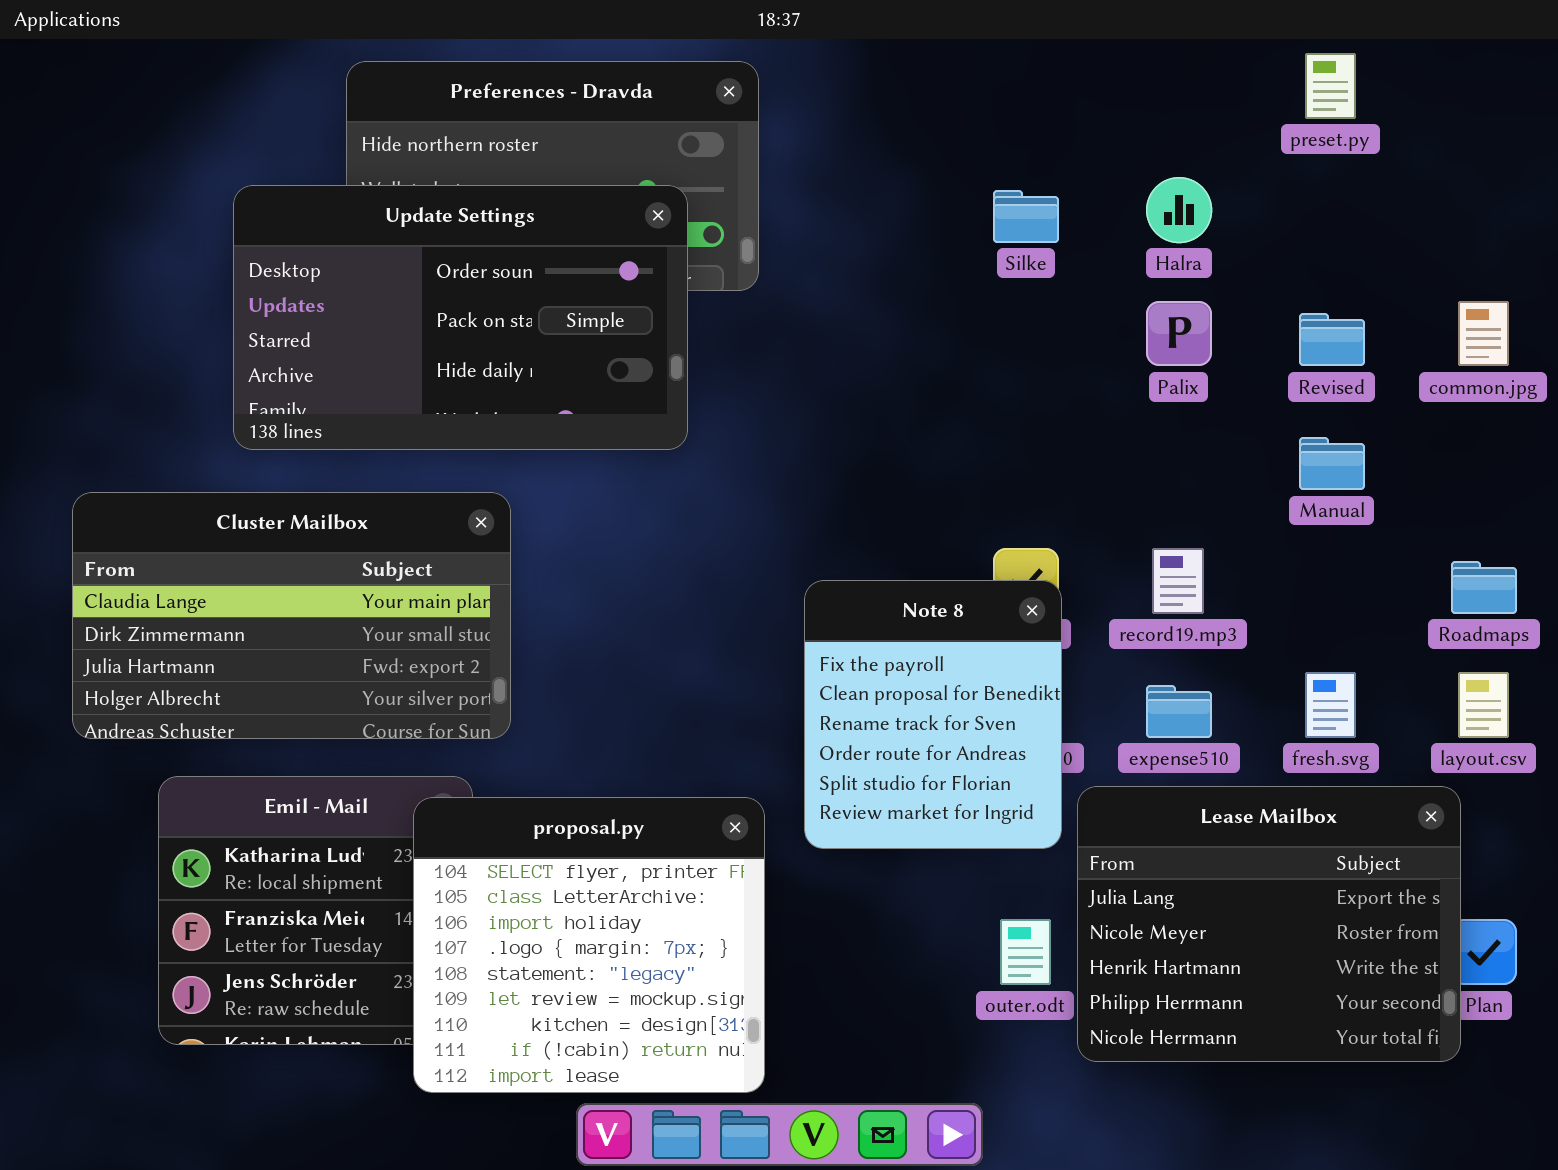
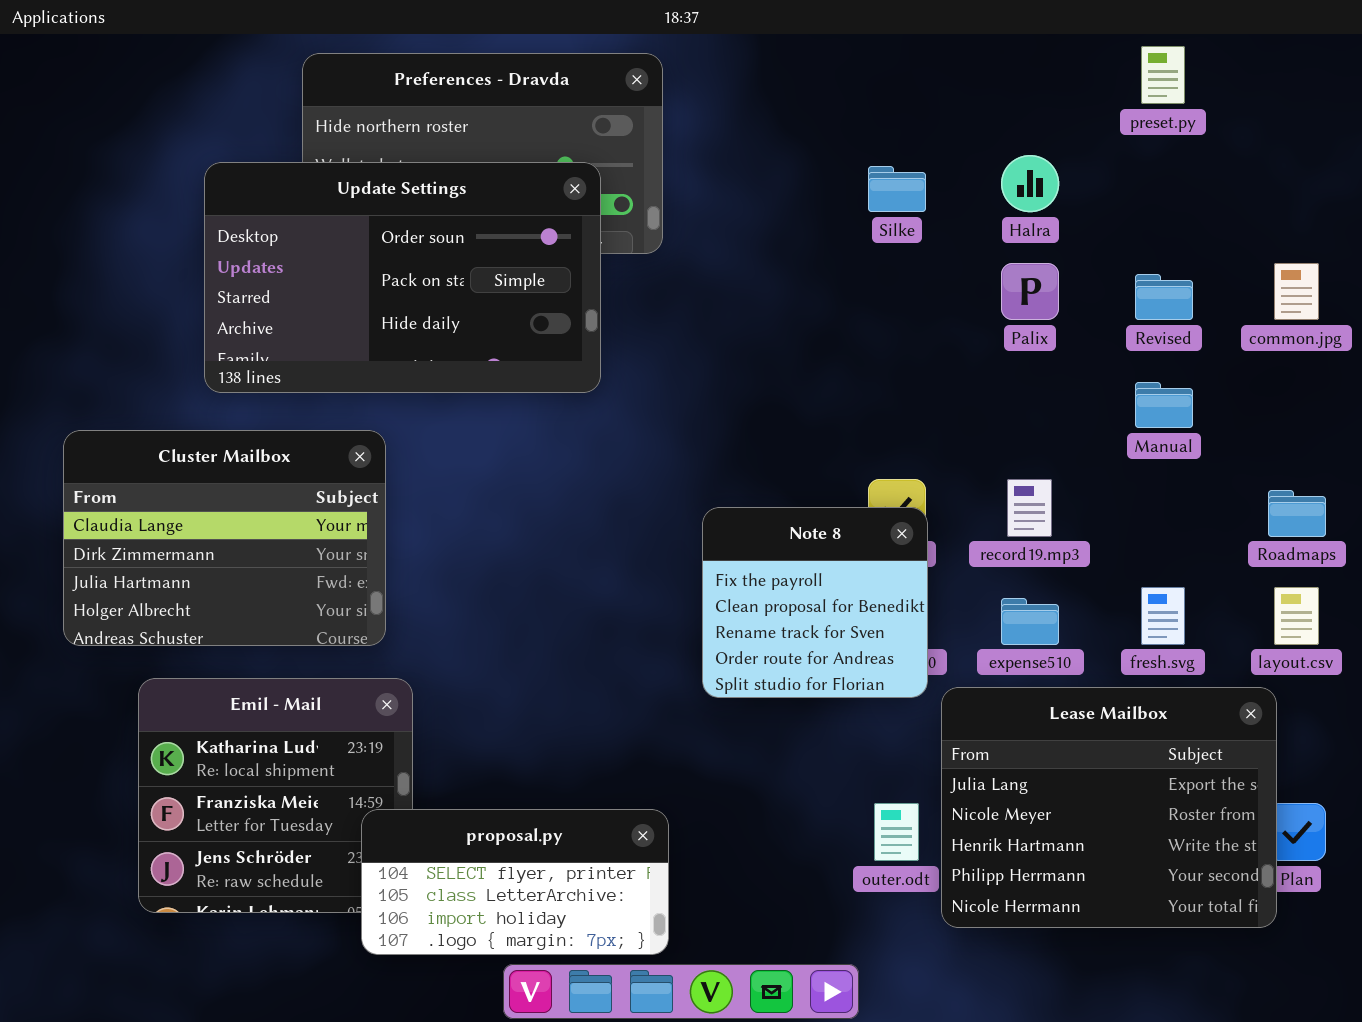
Cluster Mailbox: [72,492,511,739] -> [63,430,386,646], resized
Note 8: [804,580,1062,849] -> [702,507,928,698], resized
proposal.py: [413,797,765,1093] -> [361,809,669,955], resized

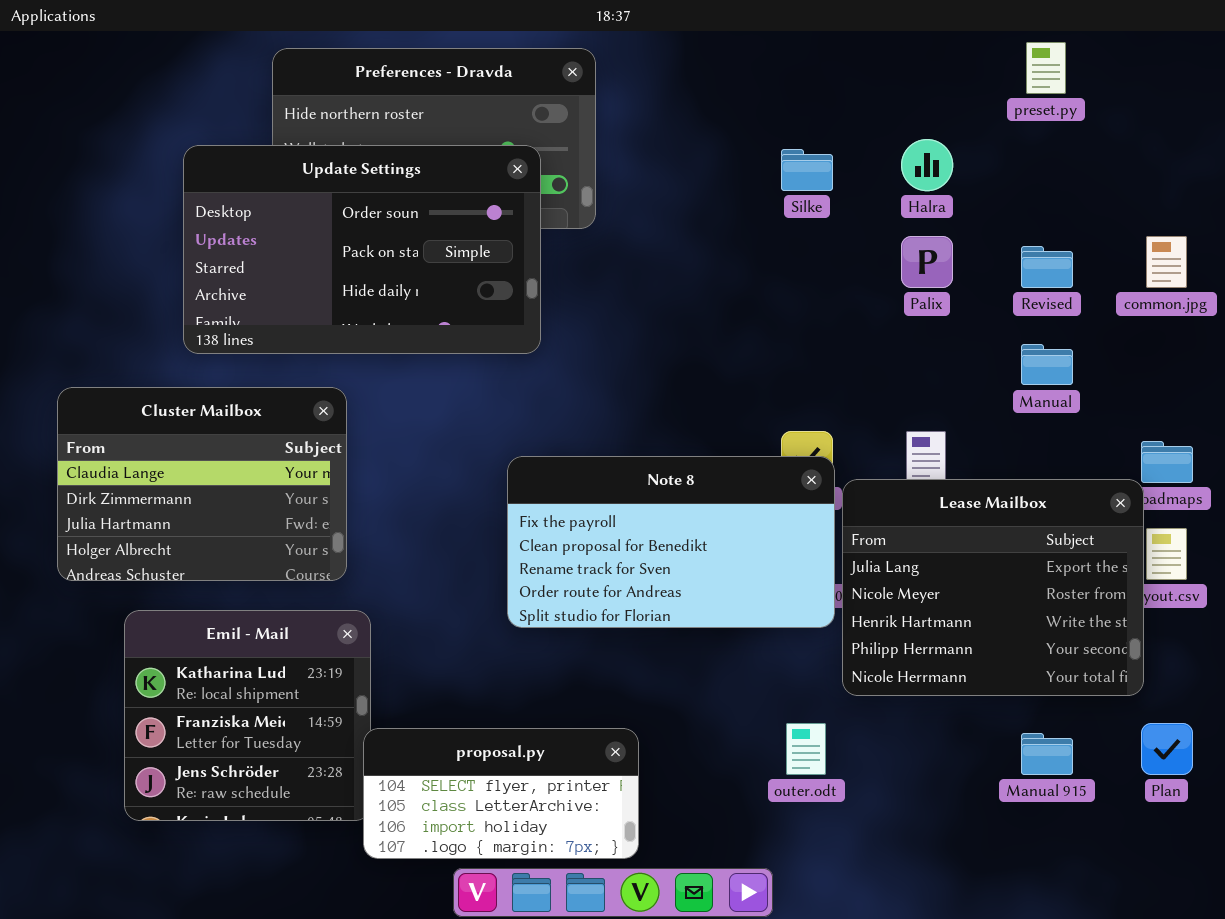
Note 8: [702,507,928,698] -> [507,456,835,628], resized
Lease Mailbox: [941,687,1277,928] -> [842,479,1144,696], moved
proposal.py: [361,809,669,955] -> [363,728,639,859], moved

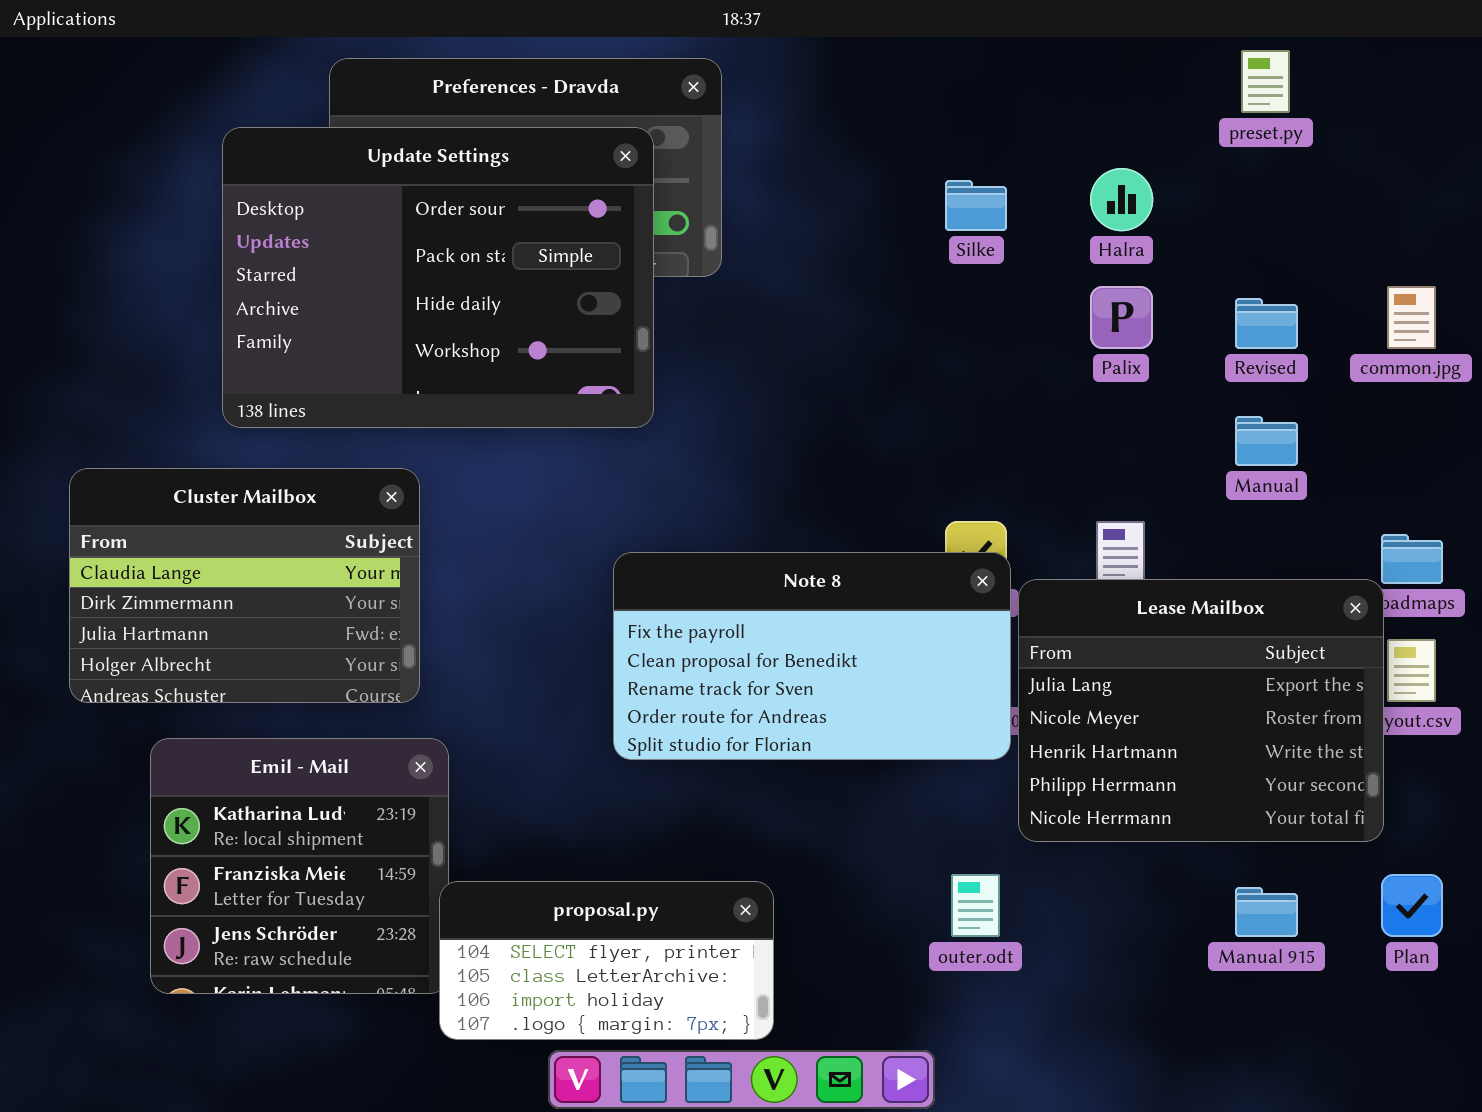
Update Settings: [183,145,541,354] -> [222,127,654,428], resized

